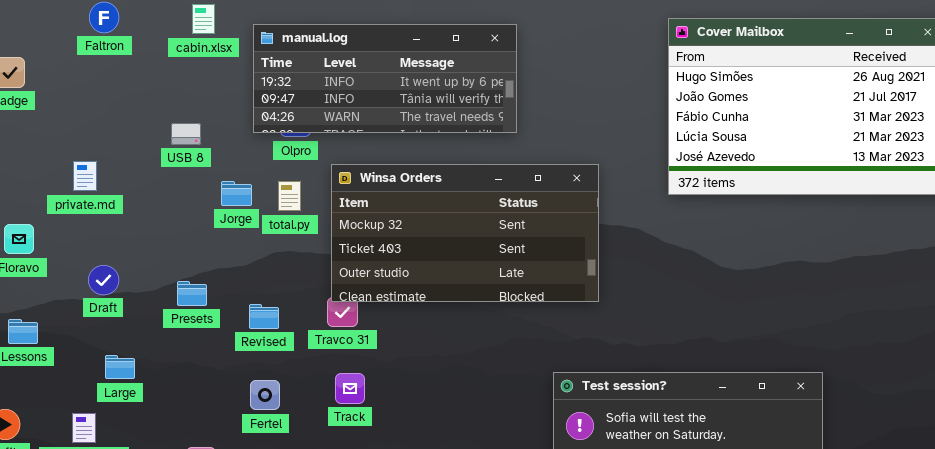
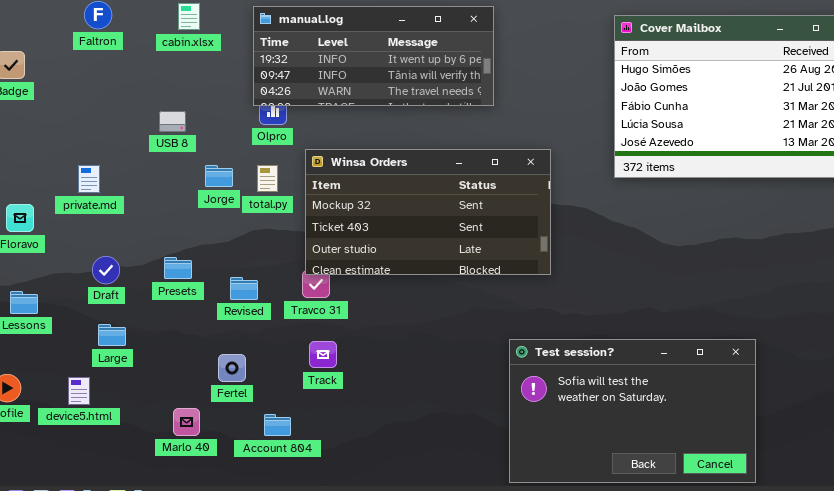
manual.log: [253,24,517,133] -> [253,6,494,106], moved
private.md: [73,161,97,191] -> [78,165,100,193], moved
Draft: [88,265,119,295] -> [92,256,120,284], moved
Fertel: [250,380,280,410] -> [218,354,246,382], moved

